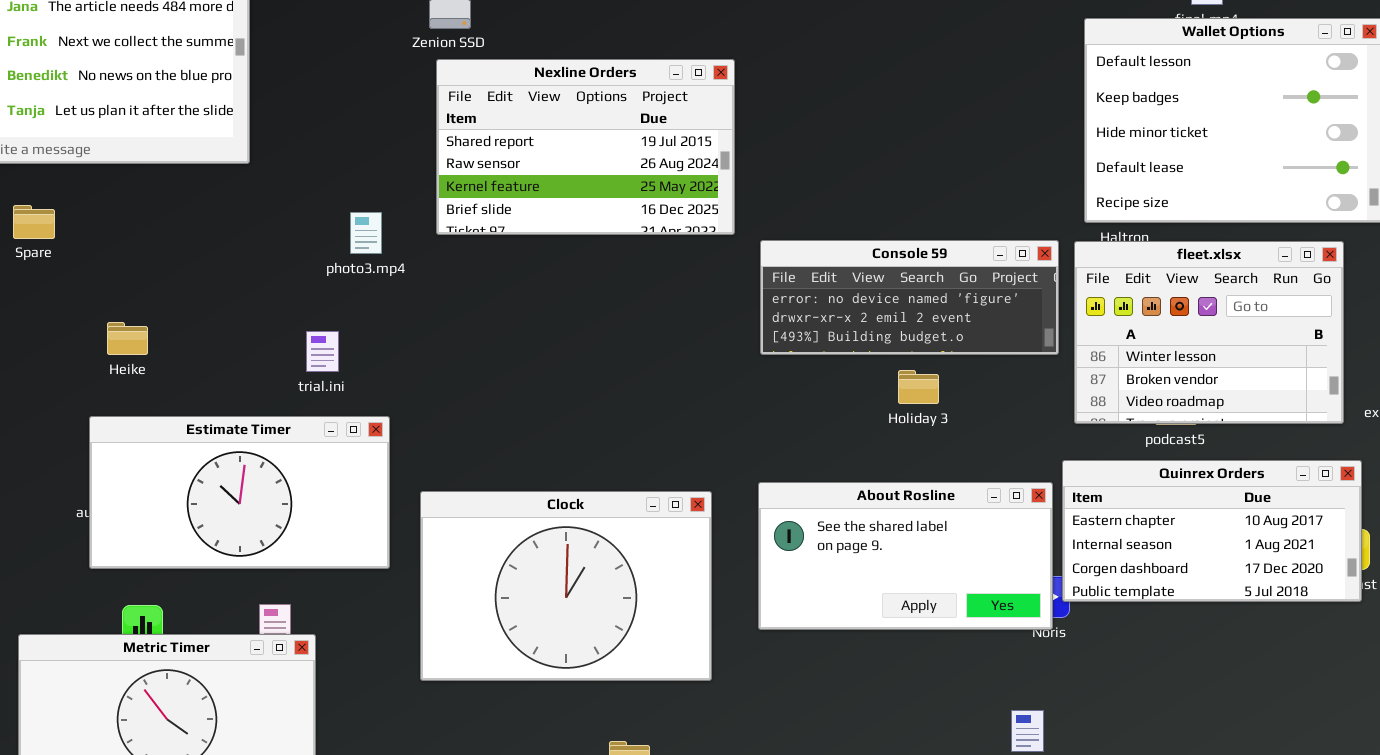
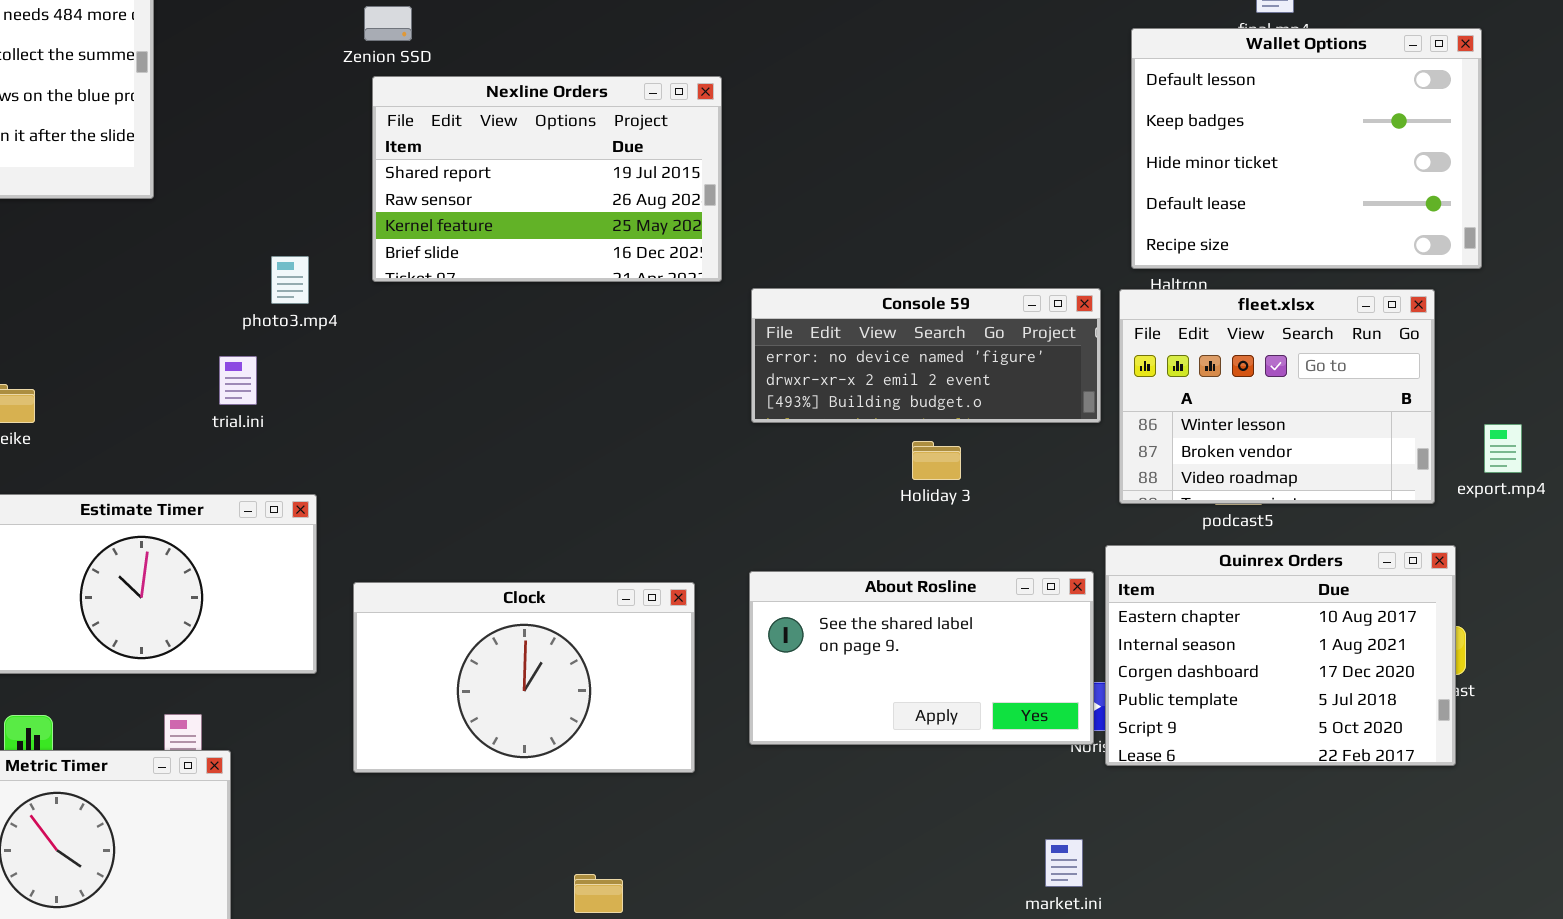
trial.ini: [306,331,339,372] -> [219,356,257,405], moved
Quinrex Orders: [1062,460,1362,602] -> [1105,545,1456,766], resized
Clock: [420,491,712,681] -> [353,582,695,773], resized

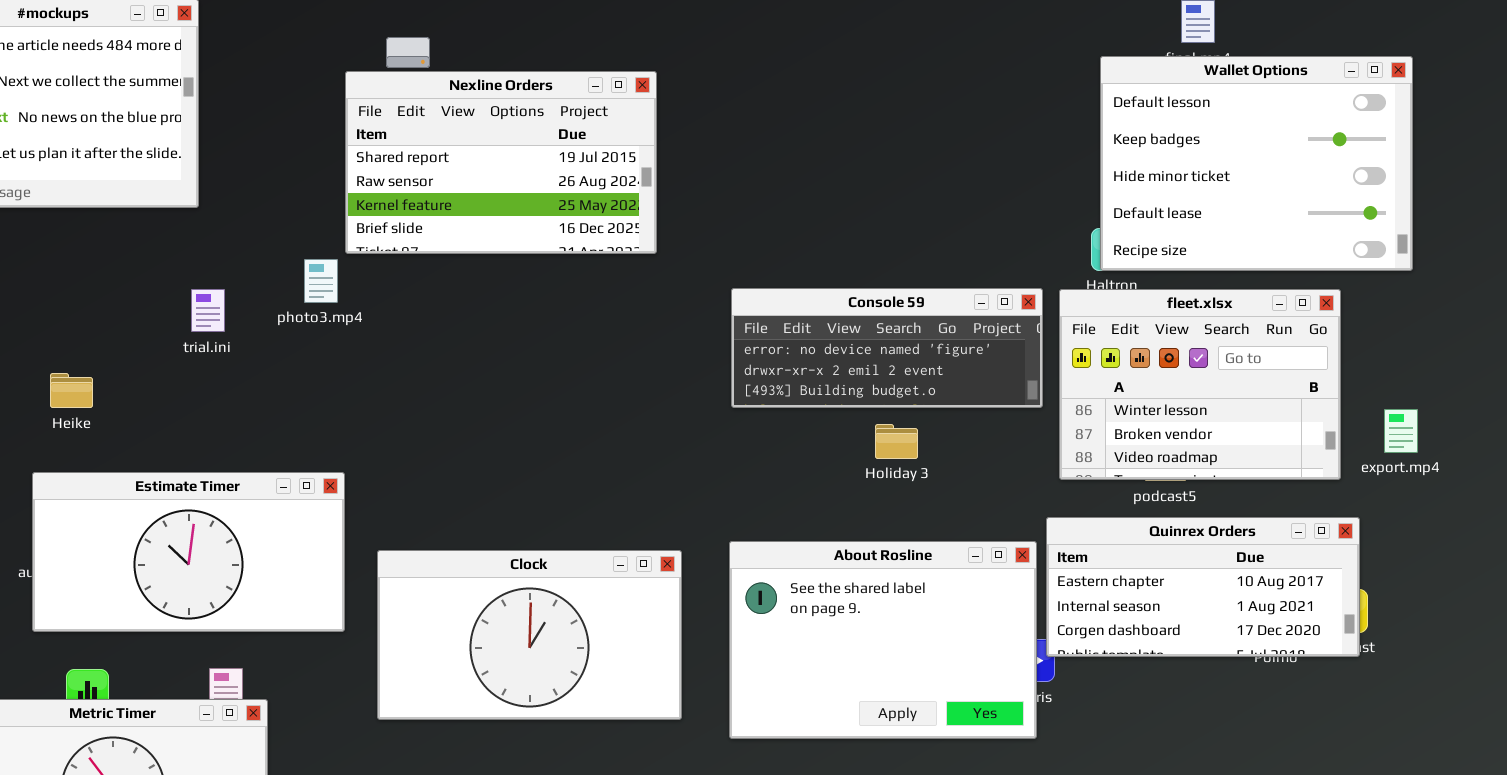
Wallet Options: [1131,28,1482,269] -> [1100,56,1413,271], moved
Nexline Orders: [372,76,722,282] -> [345,71,657,254], moved
trial.ini: [219,356,257,405] -> [191,289,225,332], moved
Quinrex Orders: [1105,545,1456,766] -> [1046,517,1360,657], resized
About Rosline: [749,571,1094,745] -> [729,541,1037,739], resized

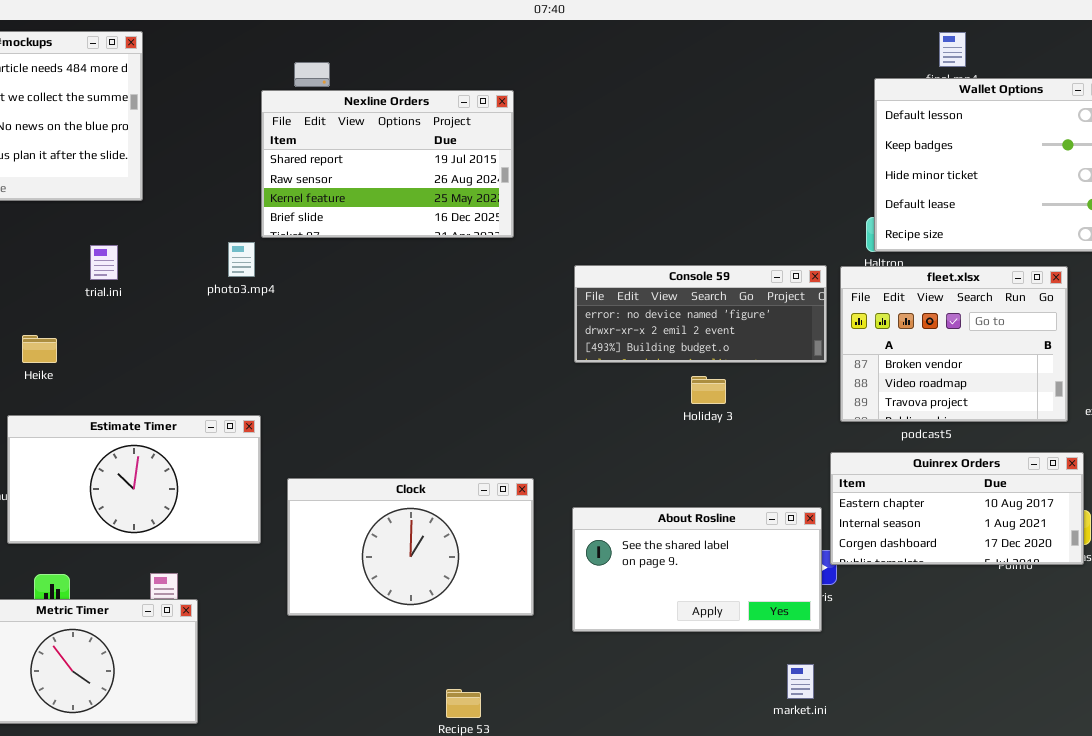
trial.ini: [191,289,225,332] -> [90,245,118,280], moved
fleet.xlsx: [1059,289,1341,480] -> [840,266,1068,422], scrolled down 1 row
About Rosline: [729,541,1037,739] -> [572,507,822,632], resized

